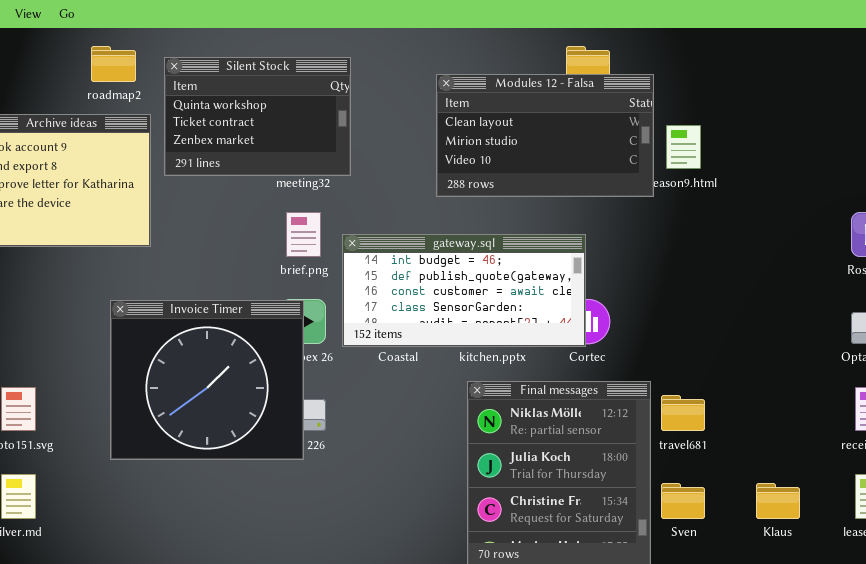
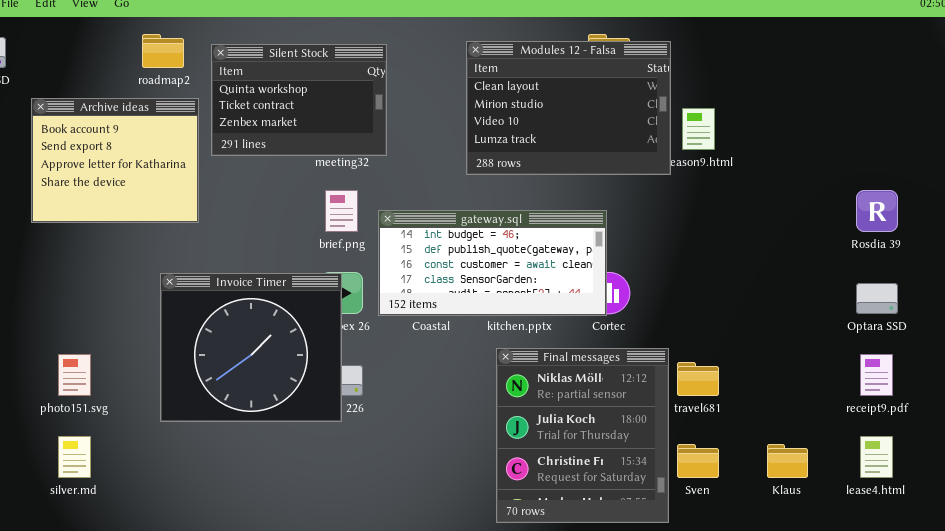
Modules 12 - Falsa: [436,74,654,197] -> [466,41,671,175], resized

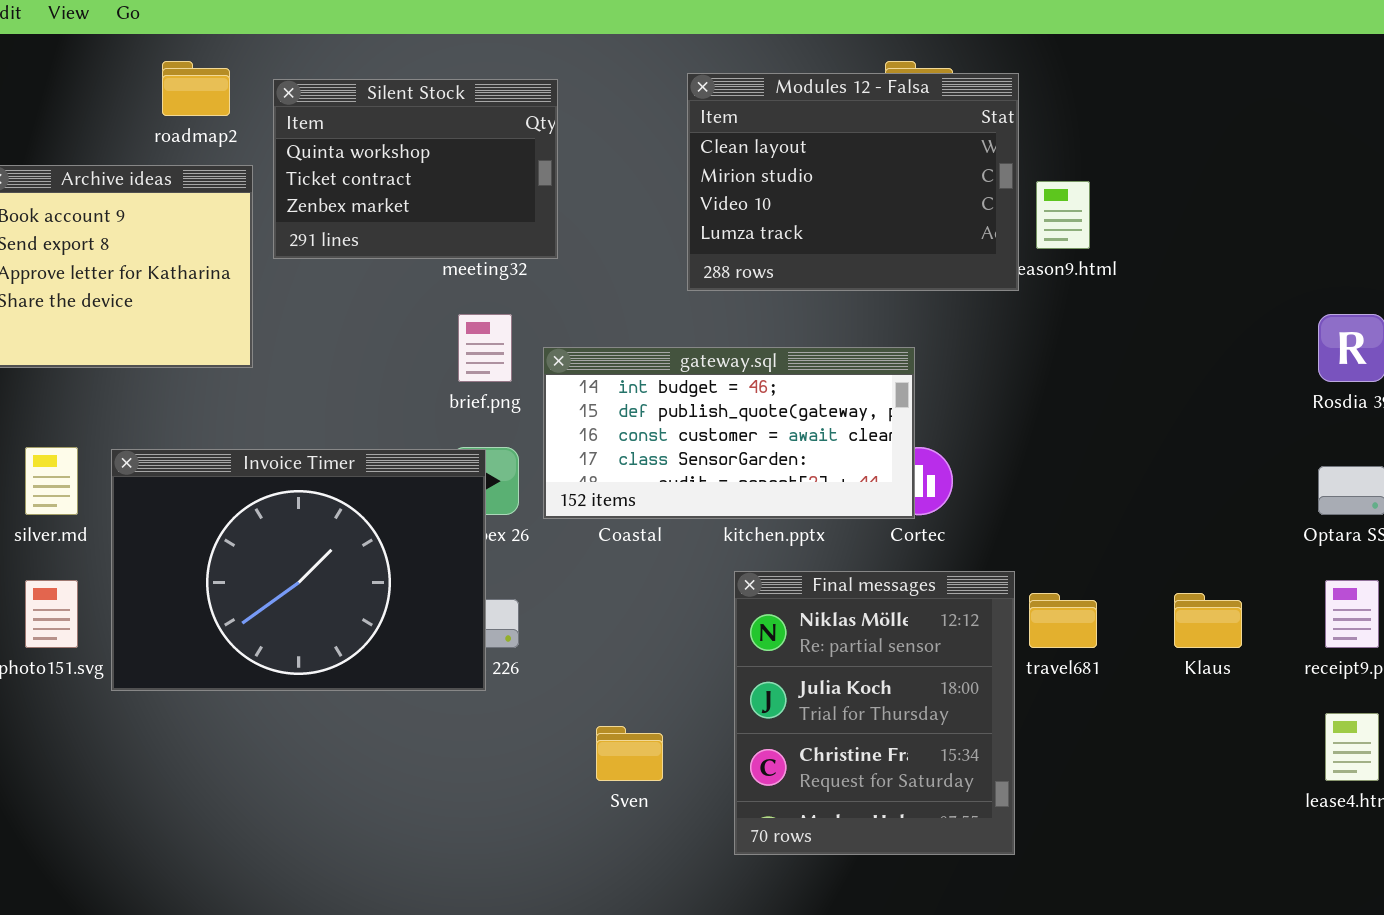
Invoice Timer: [160,273,342,422] -> [111,449,486,691], resized
silver.md: [58,436,91,478] -> [25,447,78,515], moved
Sven: [677,444,719,478] -> [596,726,663,781], moved
Klaus: [767,444,808,478] -> [1174,593,1242,648], moved

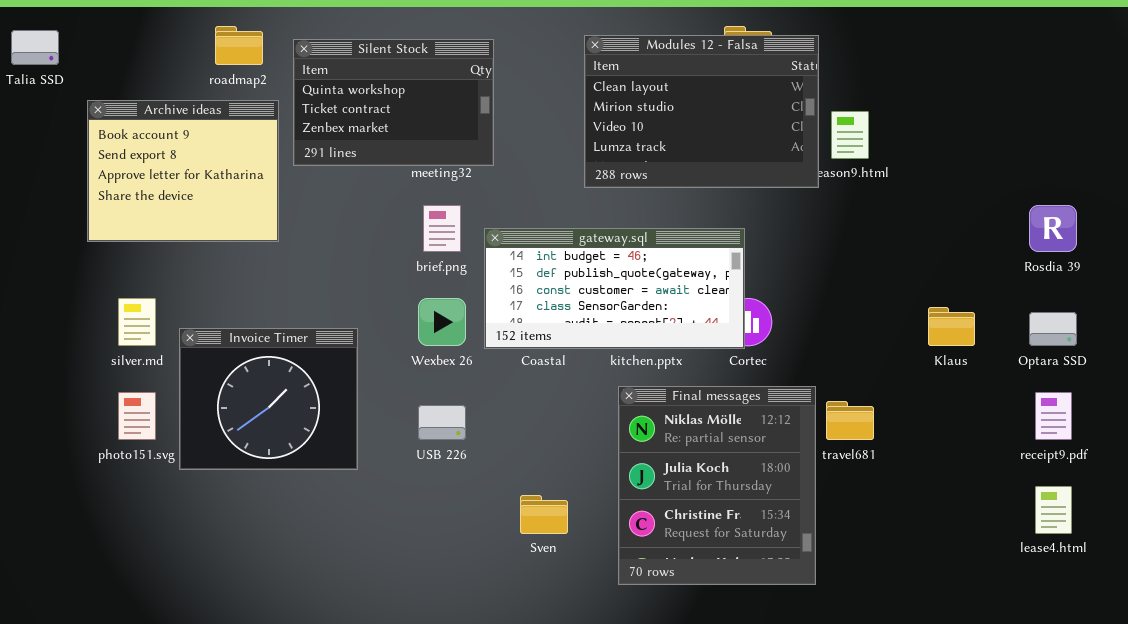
Invoice Timer: [111,449,486,691] -> [179,328,358,470], resized
Klaus: [1174,593,1242,648] -> [928,307,975,346], moved

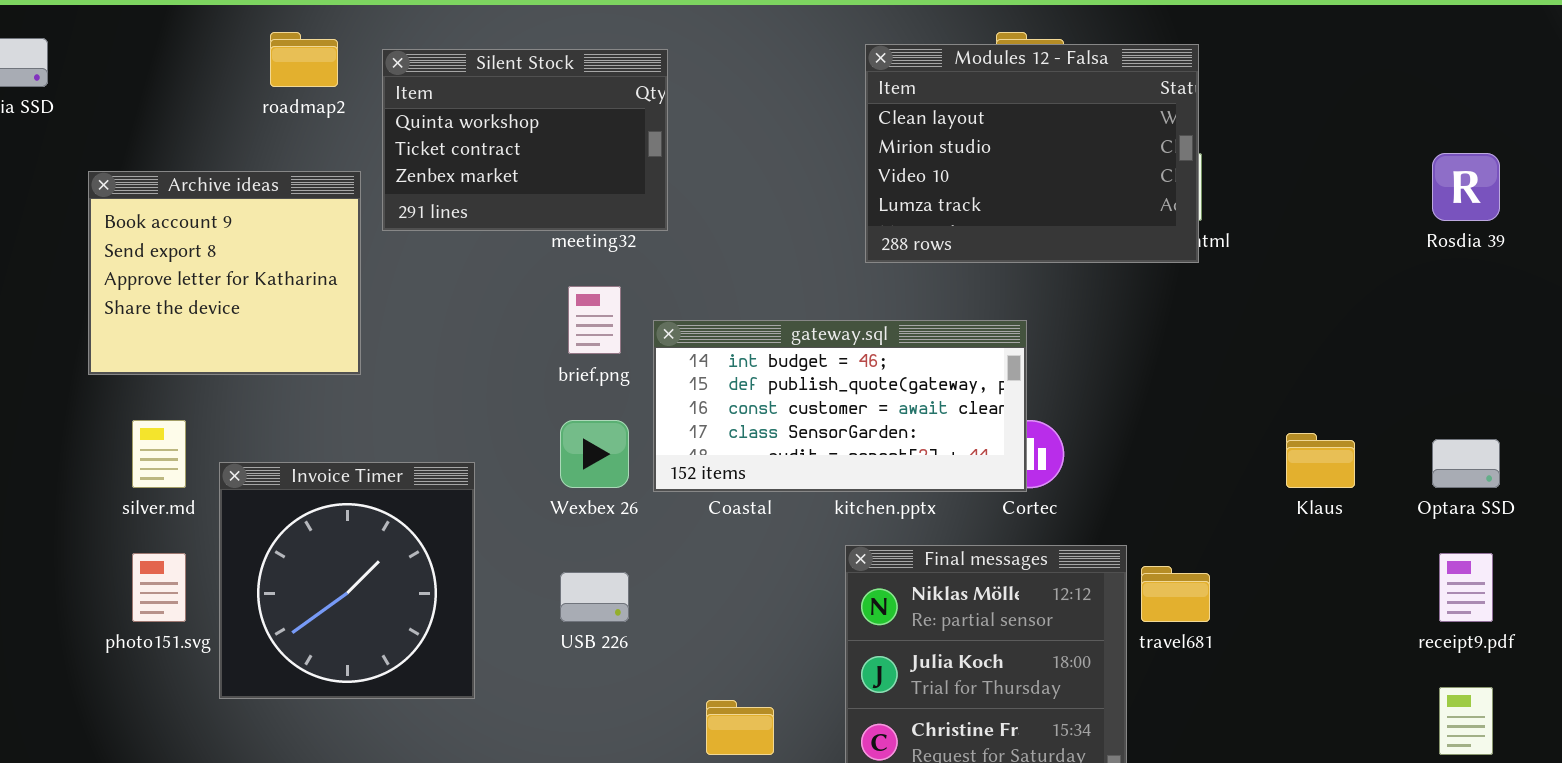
Modules 12 - Falsa: [584,35,819,188] -> [865,44,1199,263], moved
Archive ideas: [87,100,279,242] -> [88,171,361,375], moved
Rosdia 39: [1029,205,1077,252] -> [1432,153,1500,221], moved
Invoice Timer: [179,328,358,470] -> [219,462,475,699], resized

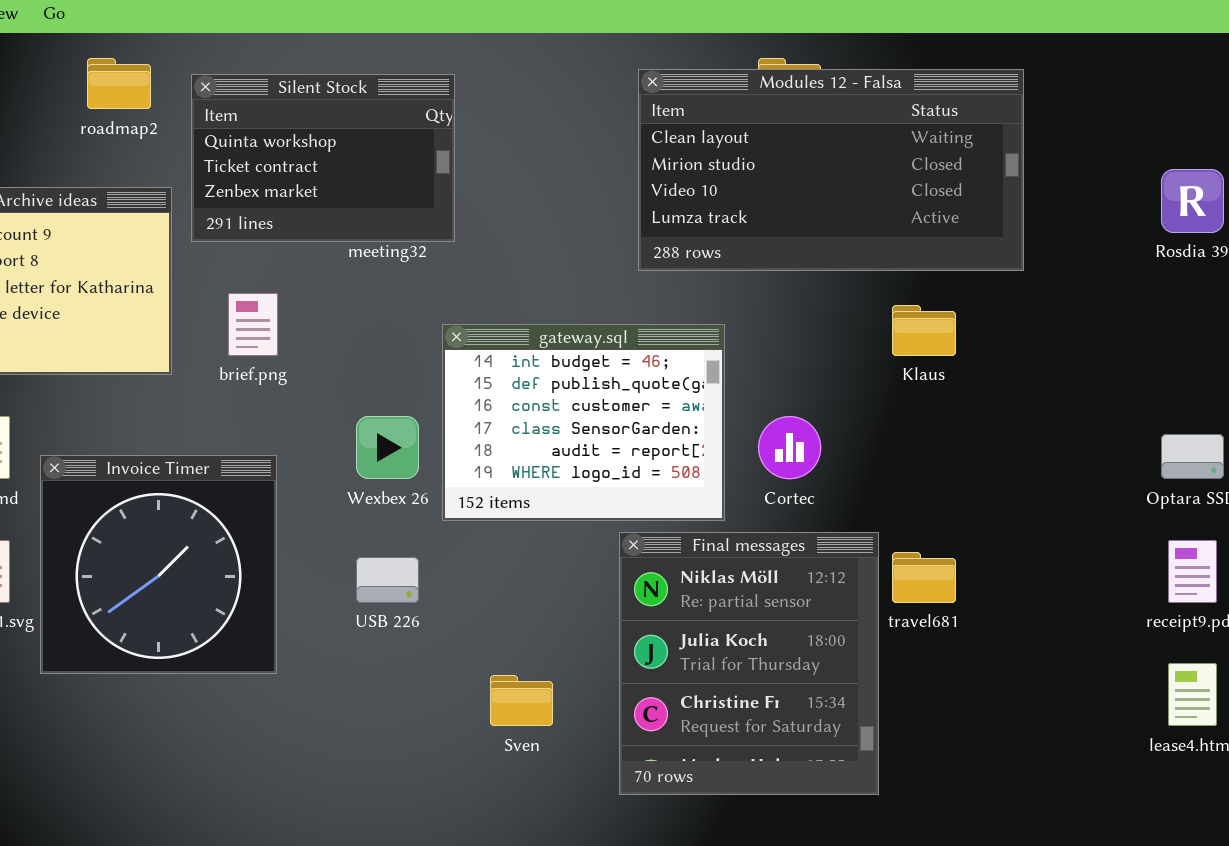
Modules 12 - Falsa: [865,44,1199,263] -> [638,69,1024,271], resized
brief.png: [568,286,621,354] -> [228,293,278,356], moved
gateway.sql: [653,320,1027,492] -> [442,324,725,521], resized
Klaus: [1286,433,1355,488] -> [892,305,956,356], moved

